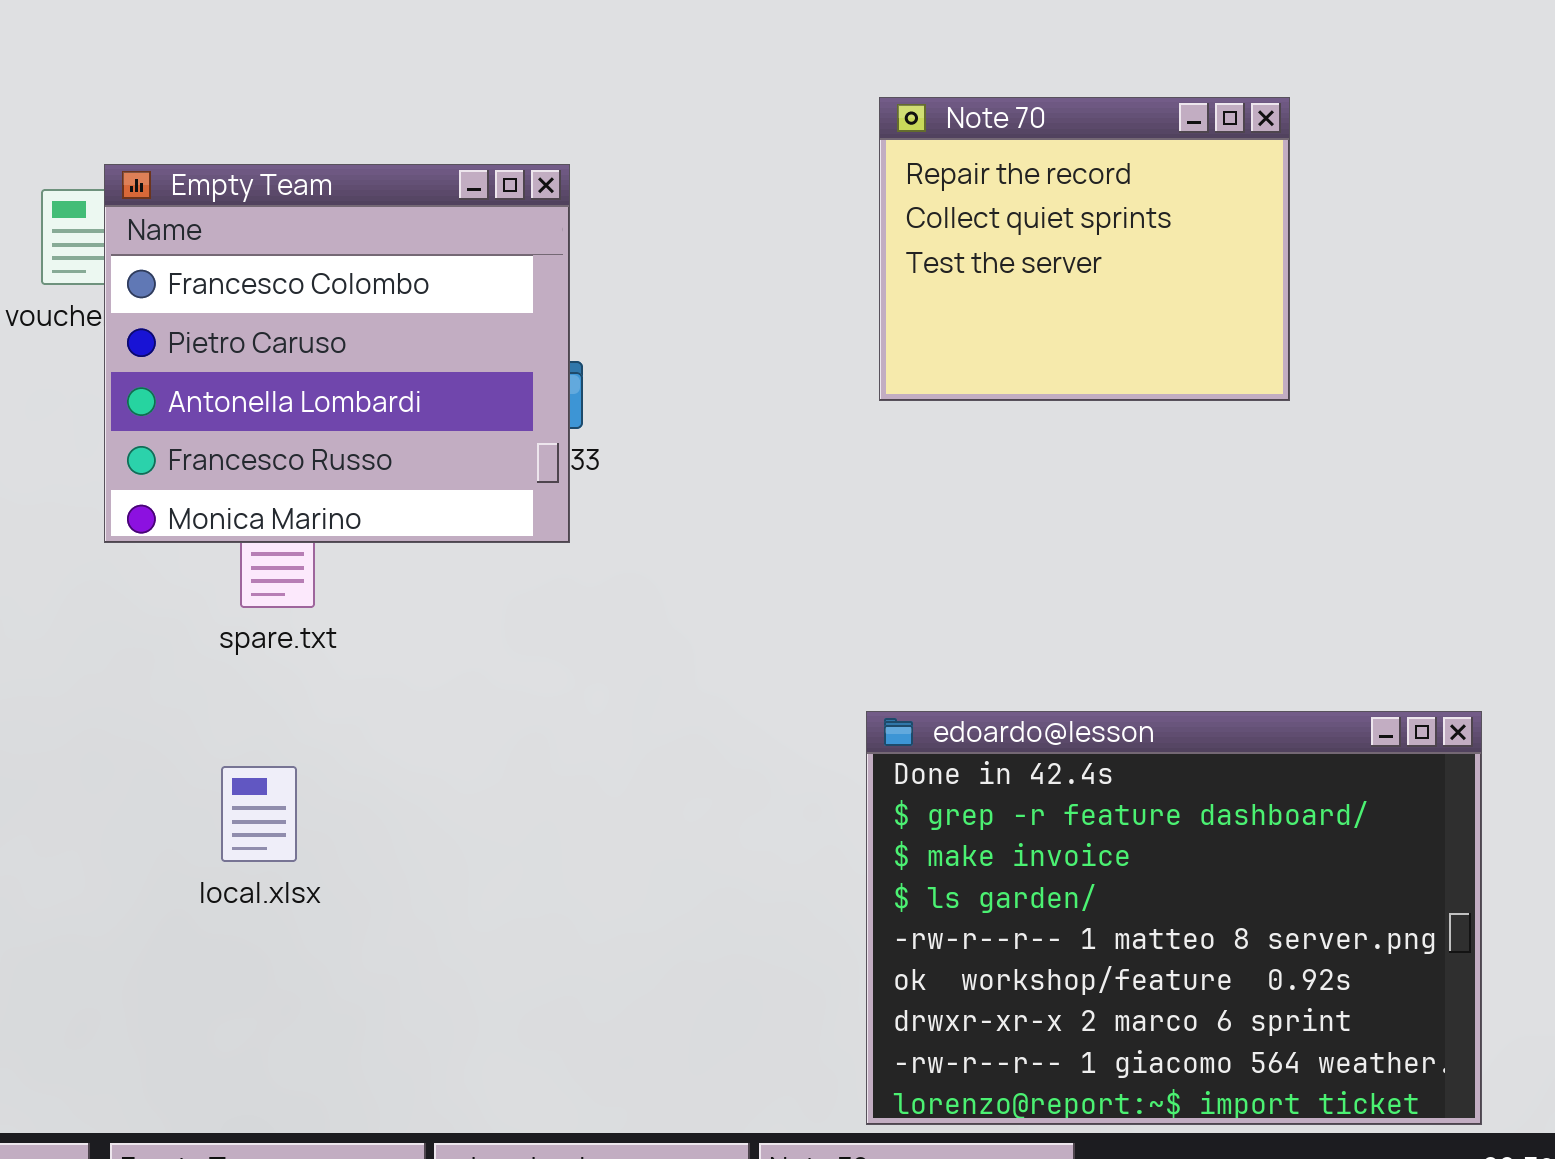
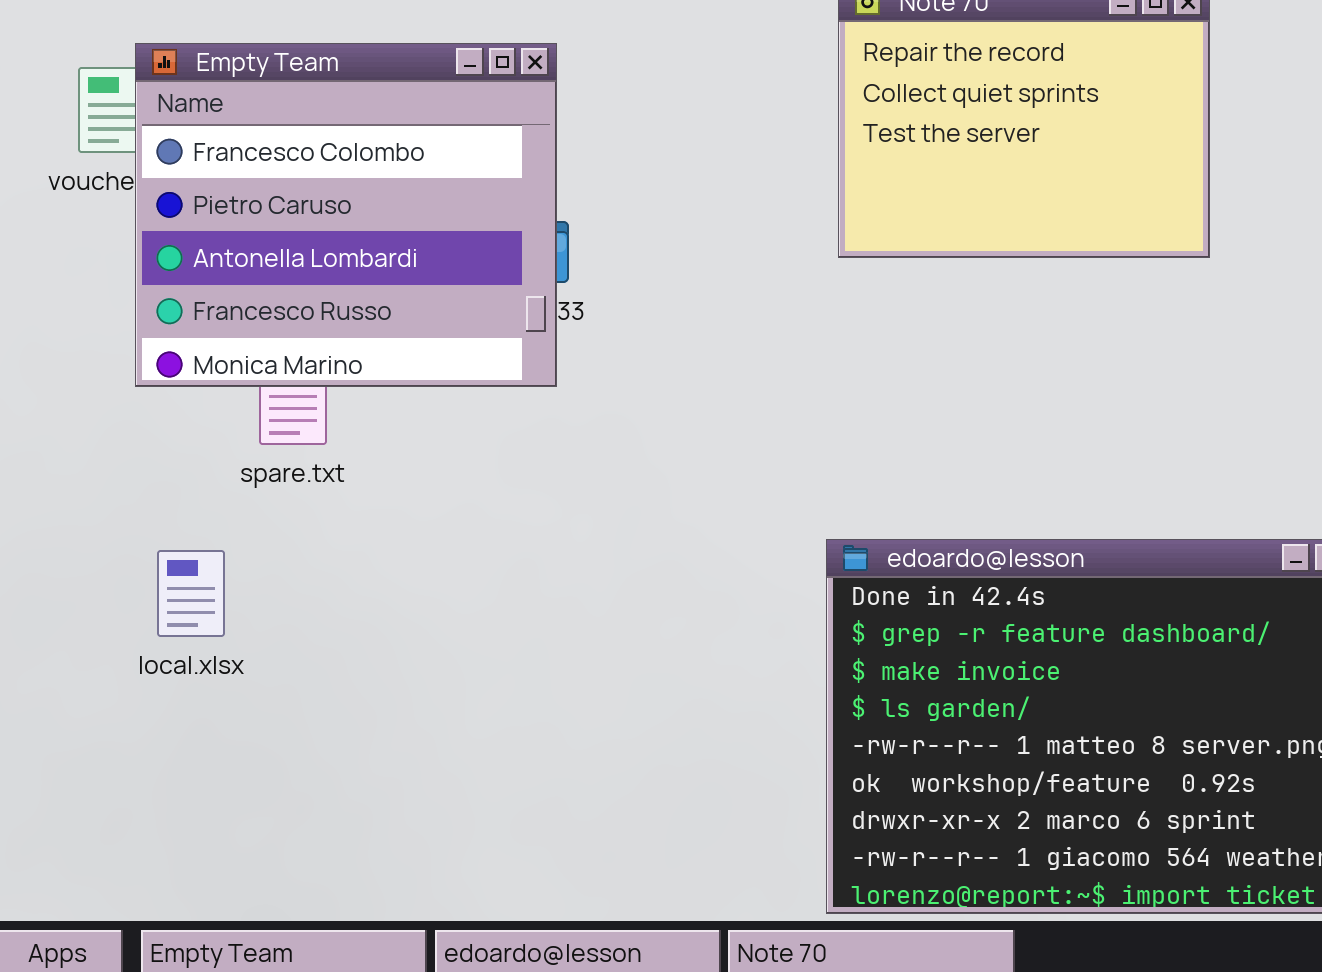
local.xlsx: [221,766,297,862] -> [157,550,225,637], moved

